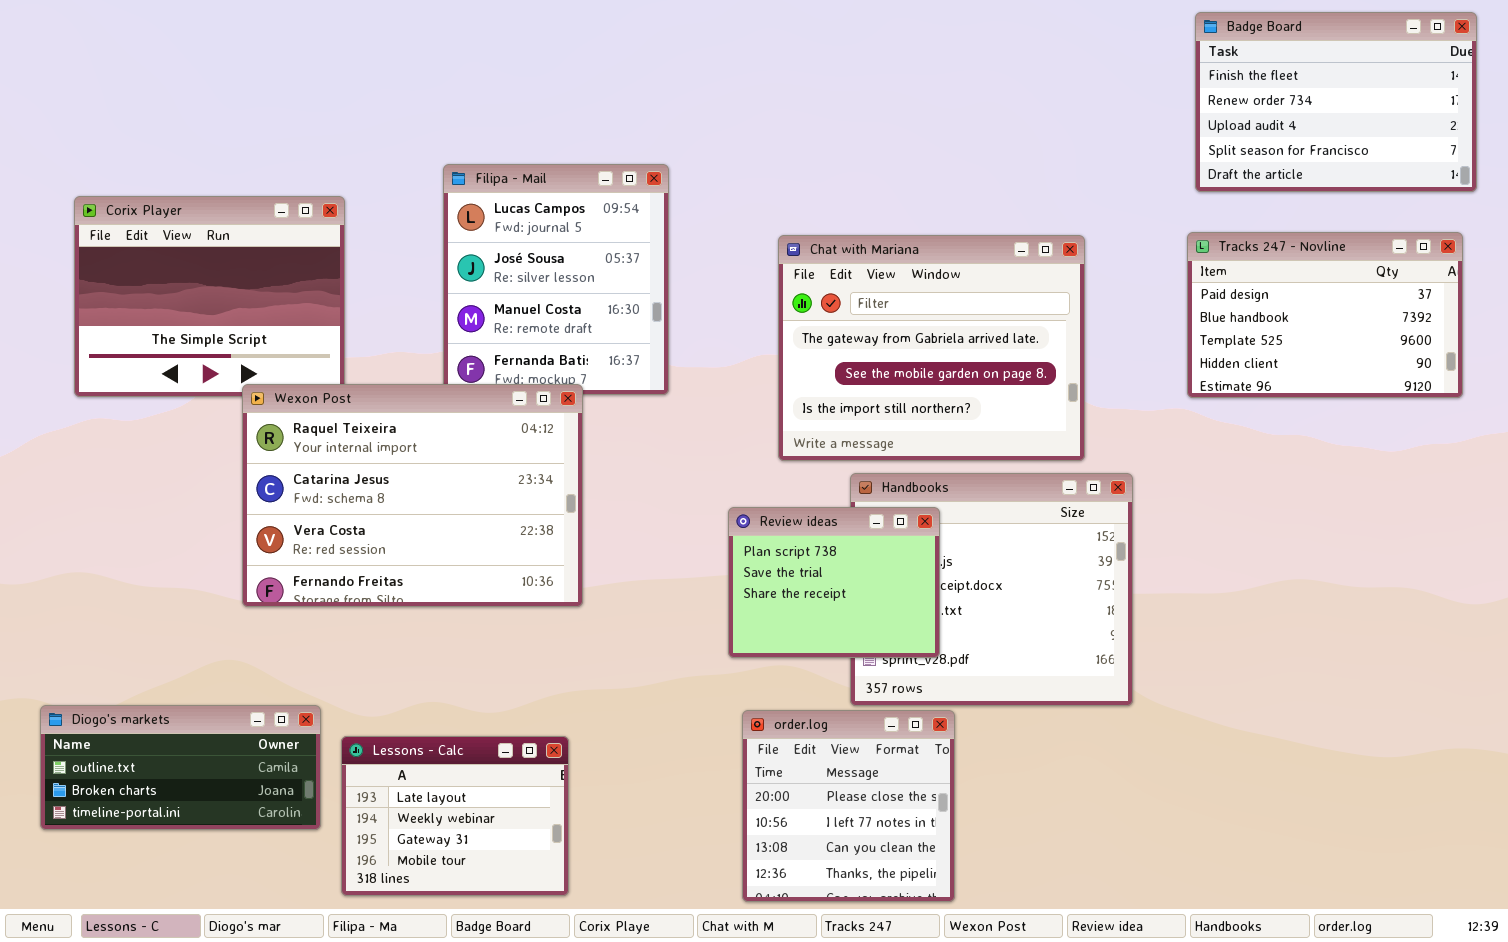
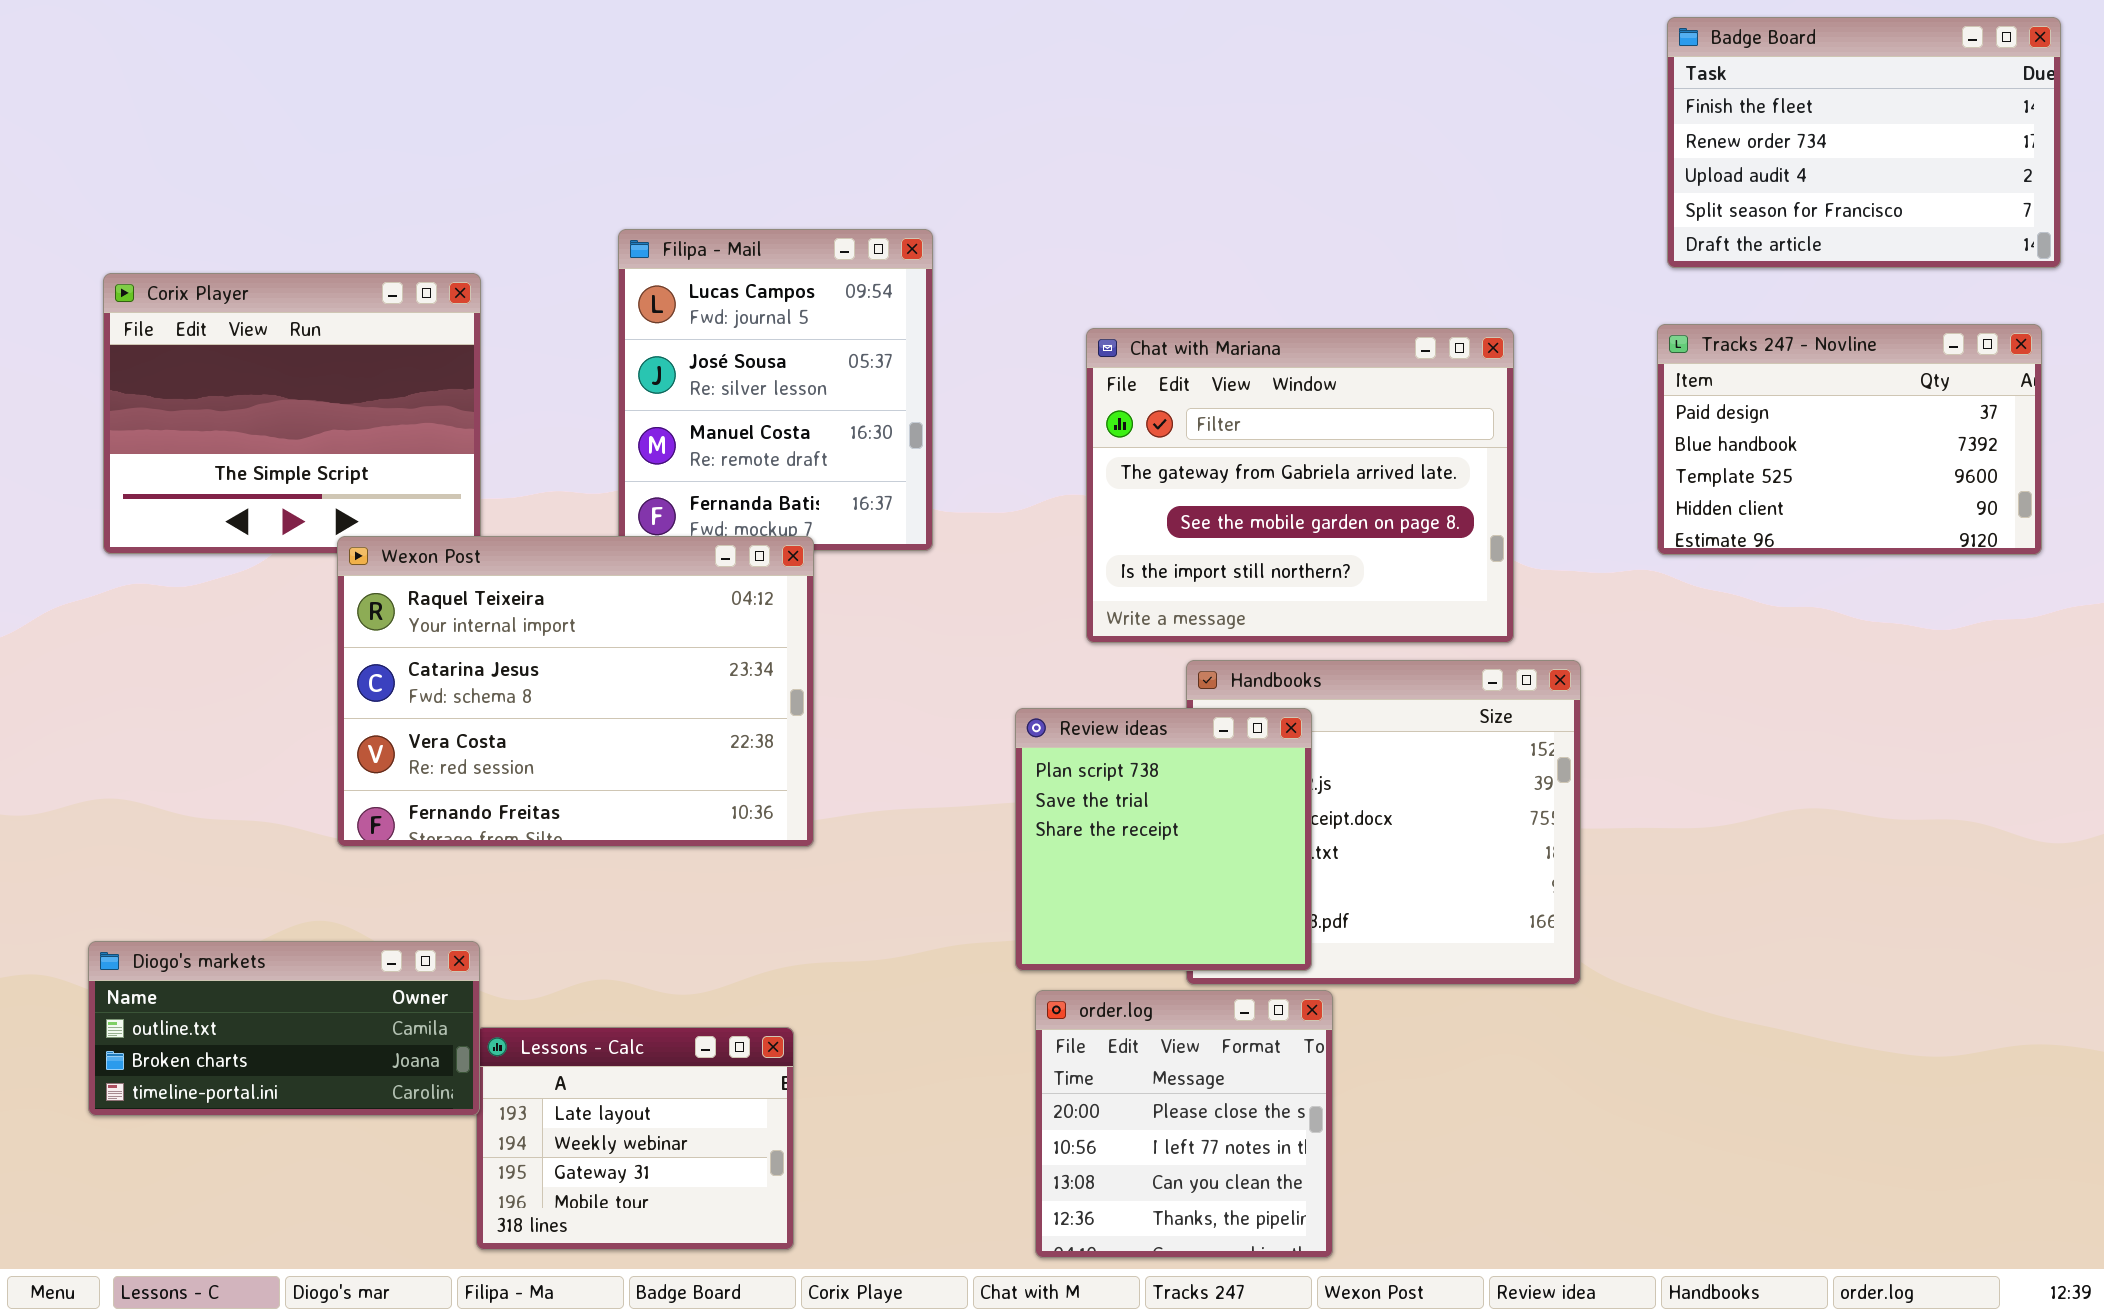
Review ideas: [728,507,940,658] -> [1015,708,1312,971], resized
Diogo's markets: [40,705,321,830] -> [88,941,480,1116], moved

